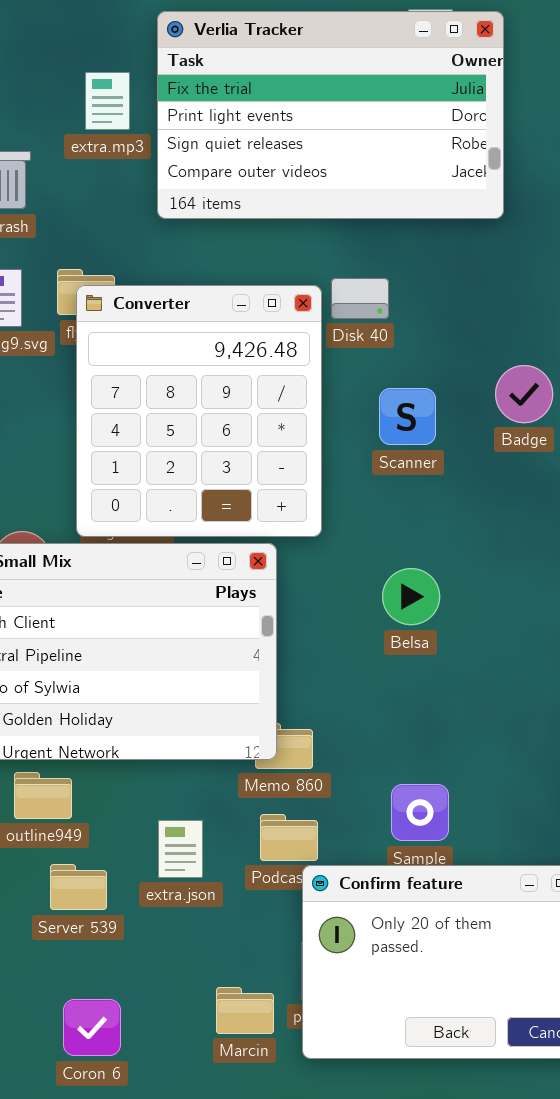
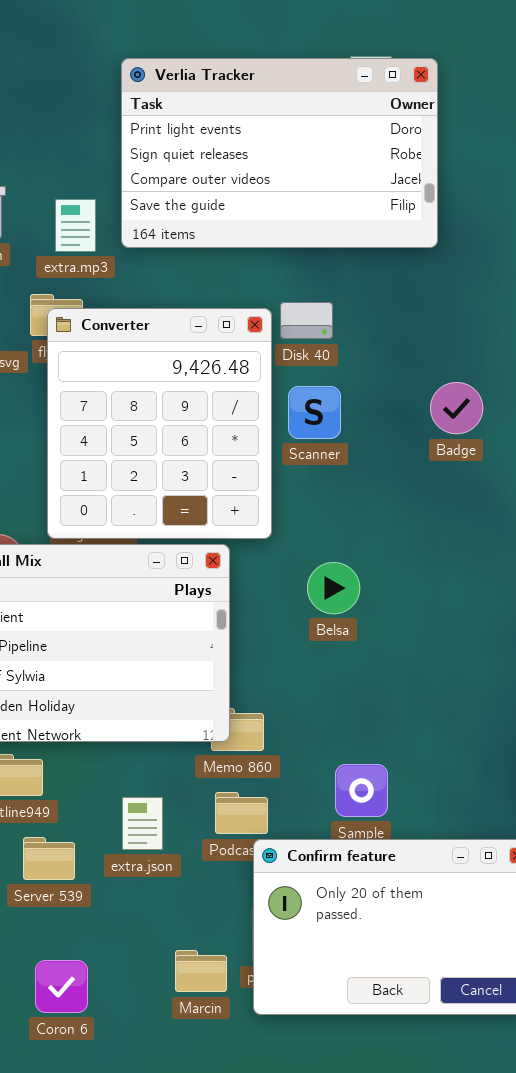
Verlia Tracker: [157,11,504,219] -> [121,58,438,248], scrolled down 1 row
extra.mp3: [85,72,130,130] -> [55,199,96,252], moved
Scanner: [379,388,436,445] -> [288,386,341,439], moved
Belsa: [382,568,440,625] -> [307,562,360,614], moved

